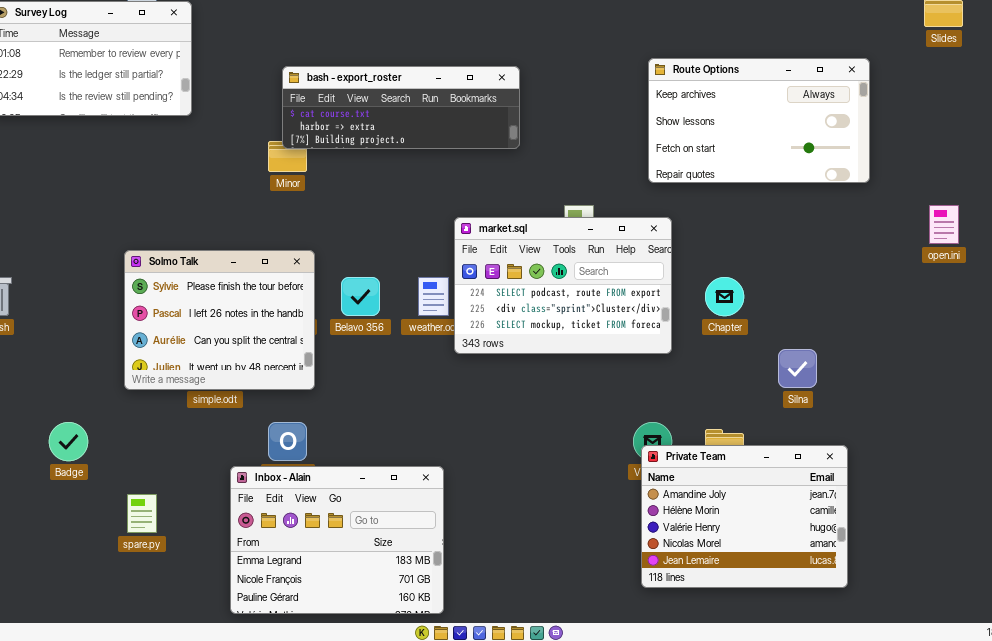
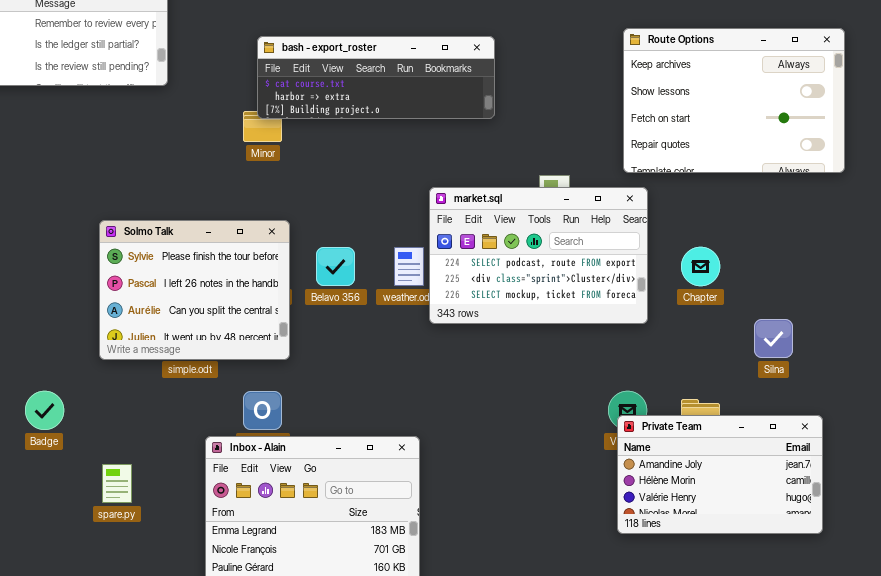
Route Options: [648,58,870,183] -> [623,28,845,173], resized
Private Team: [641,445,848,588] -> [617,415,823,534], resized

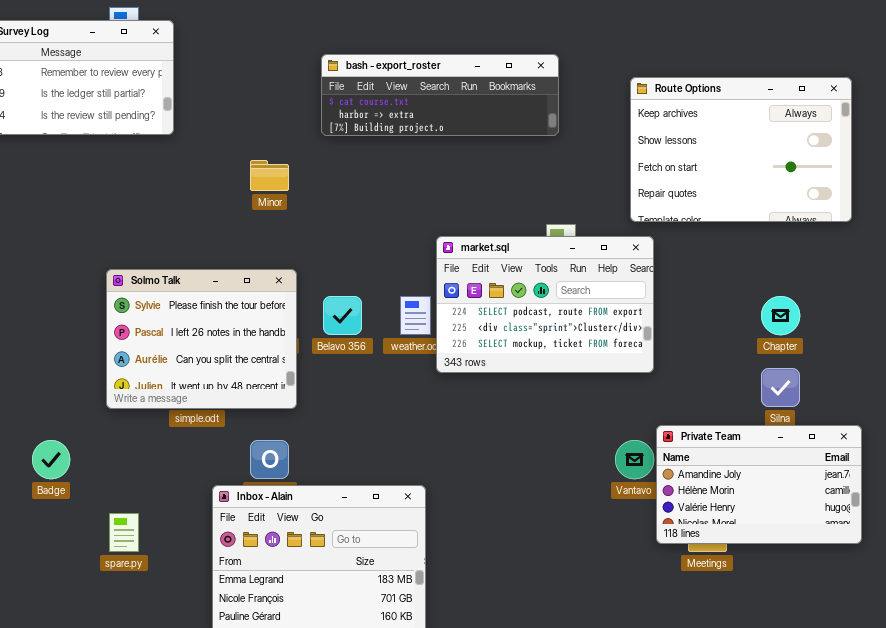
bash - export_roster: [257,36,495,119] -> [321,54,559,136], moved
Chapter: [681,247,720,286] -> [761,296,800,335], moved
Private Team: [617,415,823,534] -> [656,425,862,544], moved

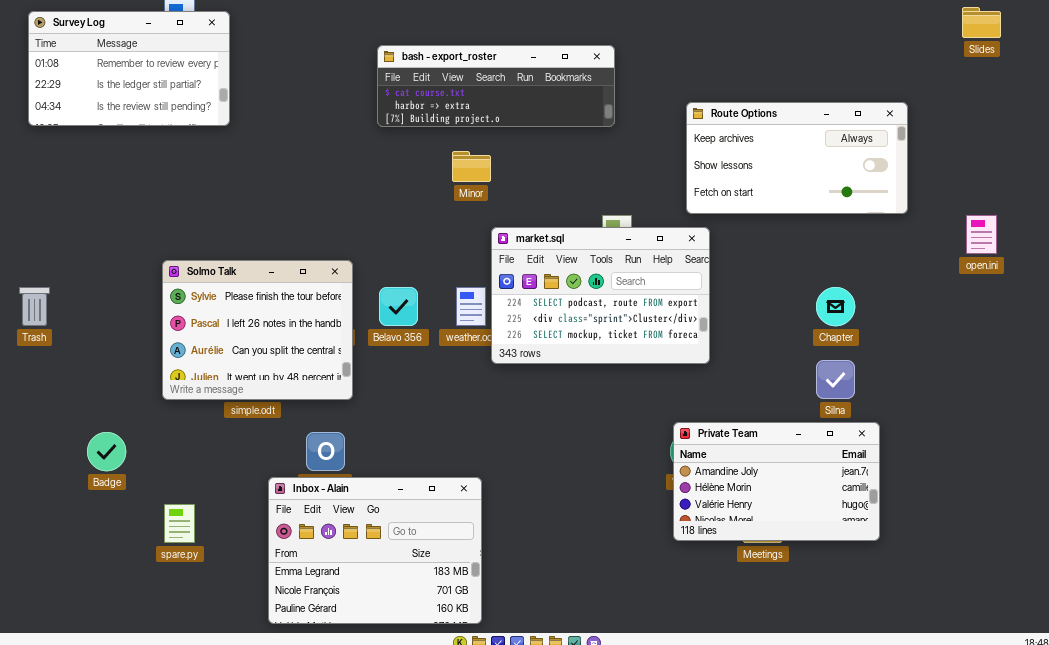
Route Options: [630,77,852,222] -> [686,102,908,214], resized
Minor: [250,160,289,191] -> [452,151,491,182], moved
Private Team: [656,425,862,544] -> [673,422,880,541], moved

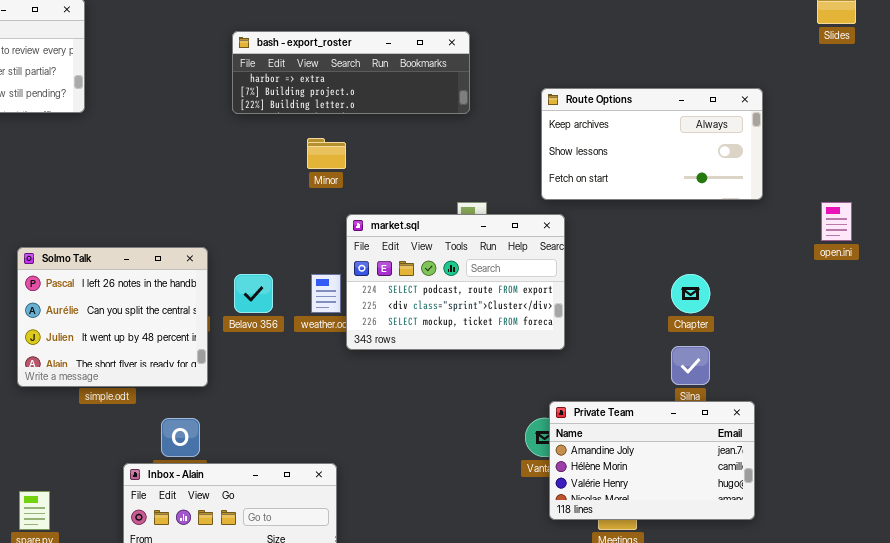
bash - export_roster: [377,45,615,127] -> [232,31,470,114], scrolled down 1 row
Solmo Talk: [162,260,353,400] -> [17,247,208,387], scrolled down 1 row
Private Team: [673,422,880,541] -> [549,401,755,520], moved

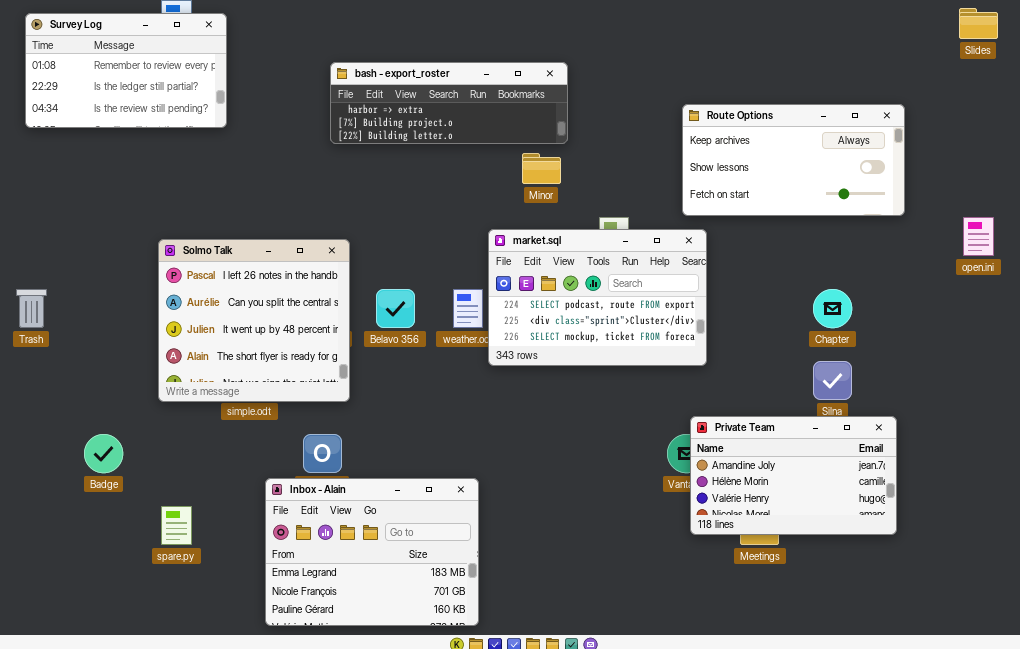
bash - export_roster: [232,31,470,114] -> [330,62,568,144], moved
Minor: [307,138,346,169] -> [522,153,561,184], moved
Solmo Talk: [17,247,208,387] -> [158,239,350,402], resized

